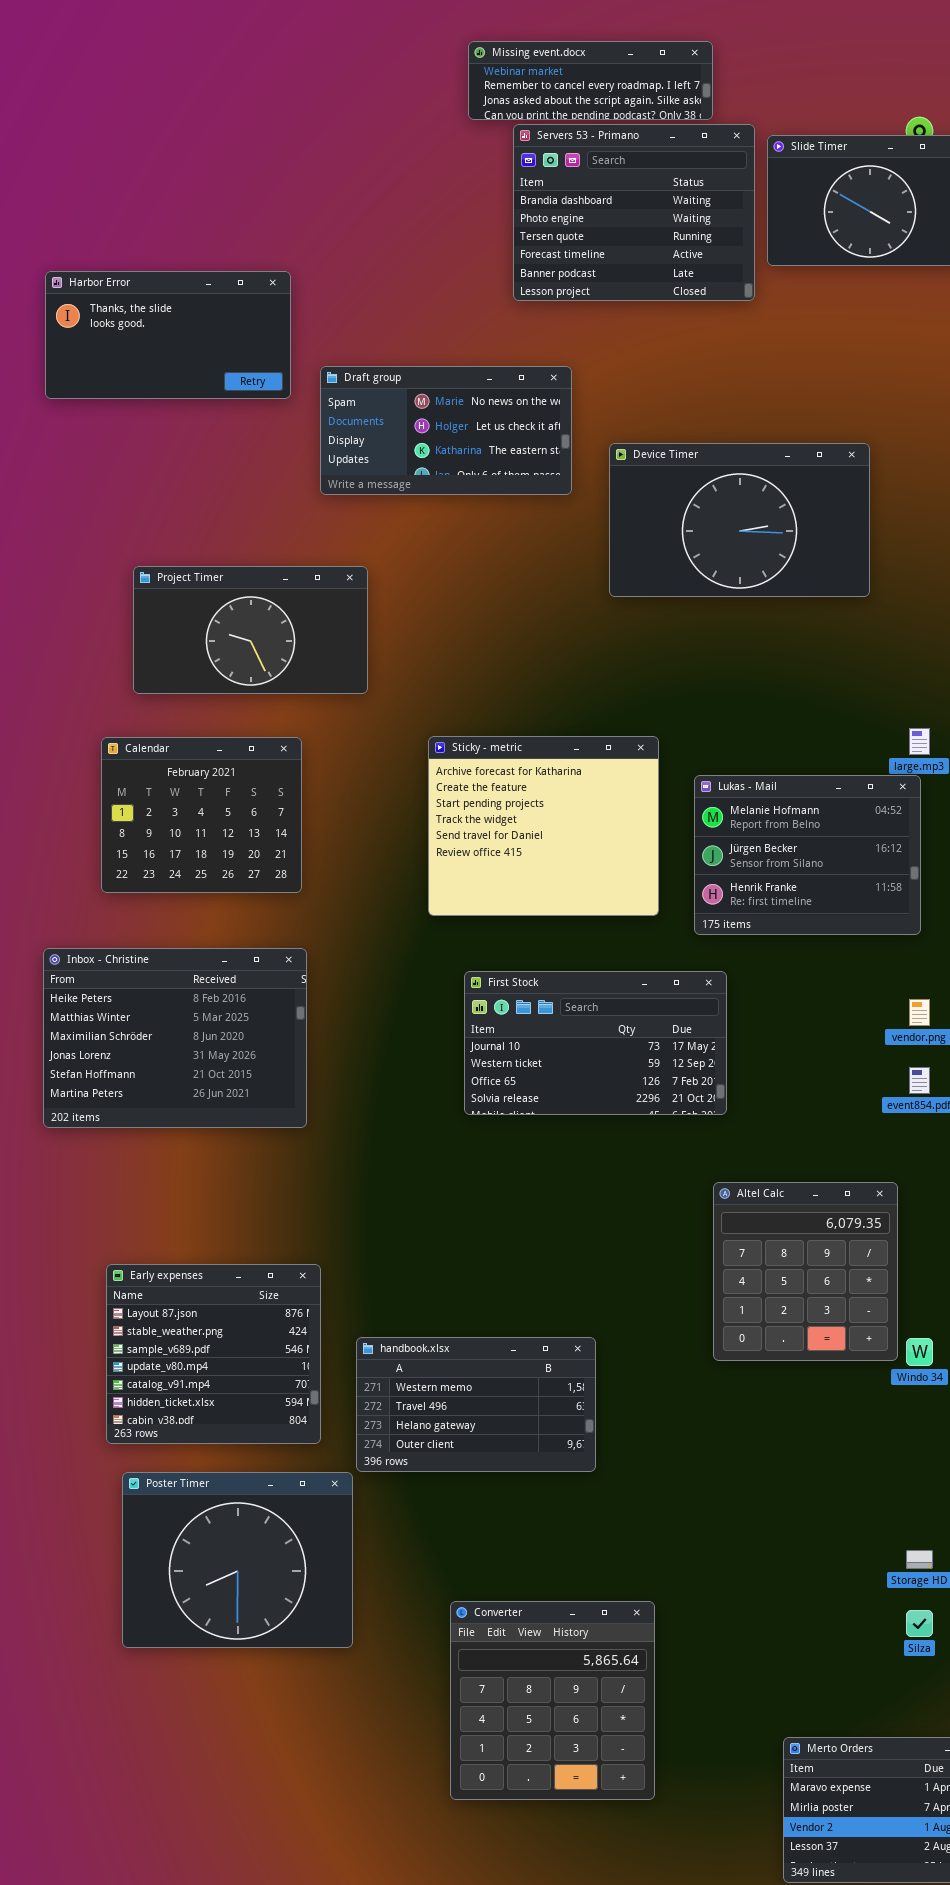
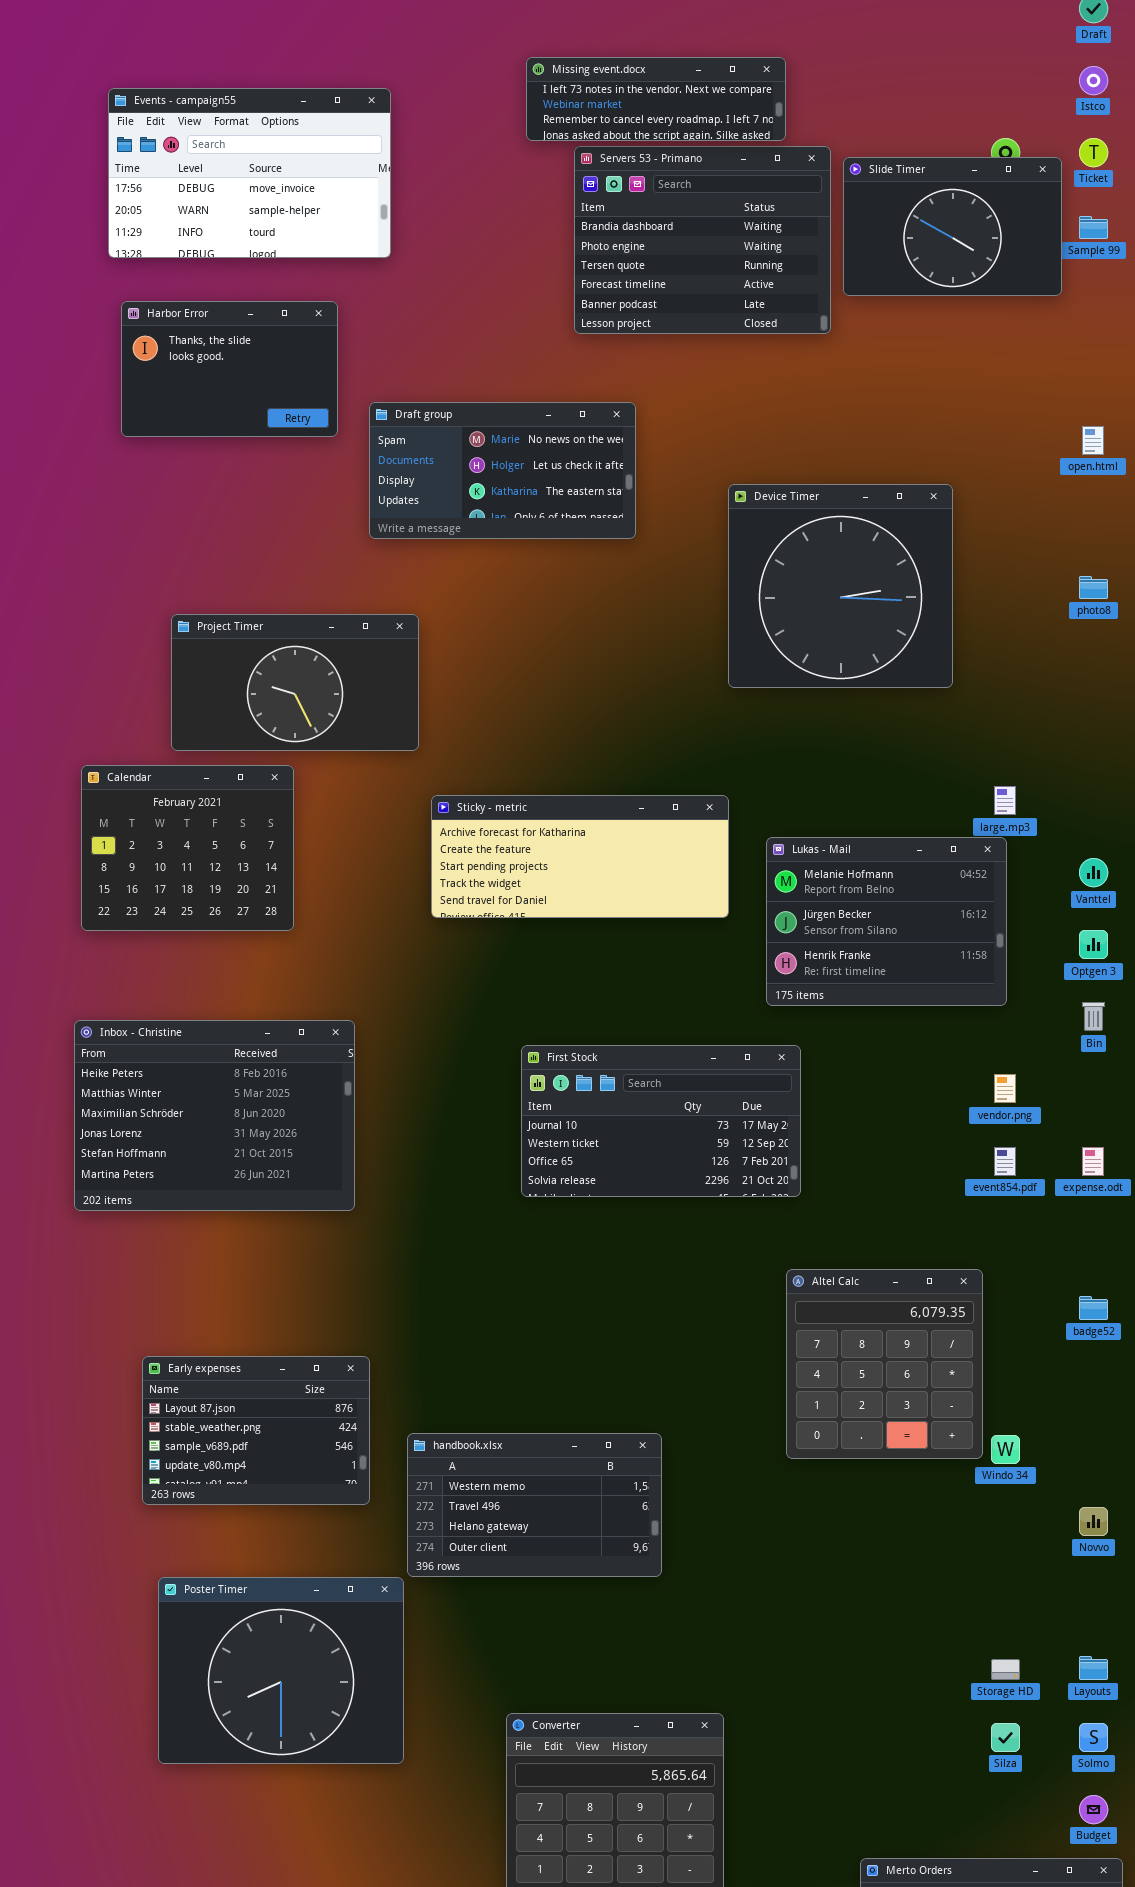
Missing event.docx: [468,41,713,120] -> [526,57,786,141], scrolled up 1 row
Events - campaign55: none -> [108,88,391,258], opened
Harbor Error: [45,271,291,399] -> [121,301,338,437], resized
Device Timer: [609,443,870,597] -> [728,484,953,688], resized
Sticky - metric: [428,736,659,916] -> [431,795,729,918], resized
Calendar: [101,737,302,893] -> [81,765,294,931], moved
Early expenses: [106,1264,321,1444] -> [142,1356,370,1505], resized

